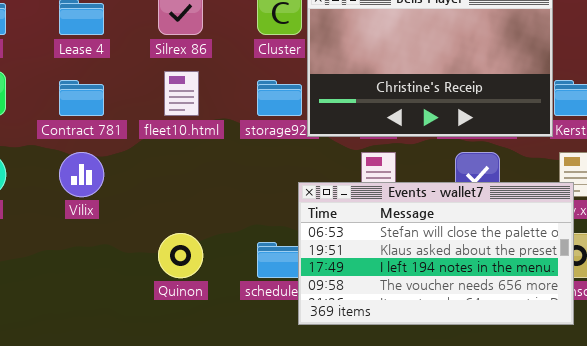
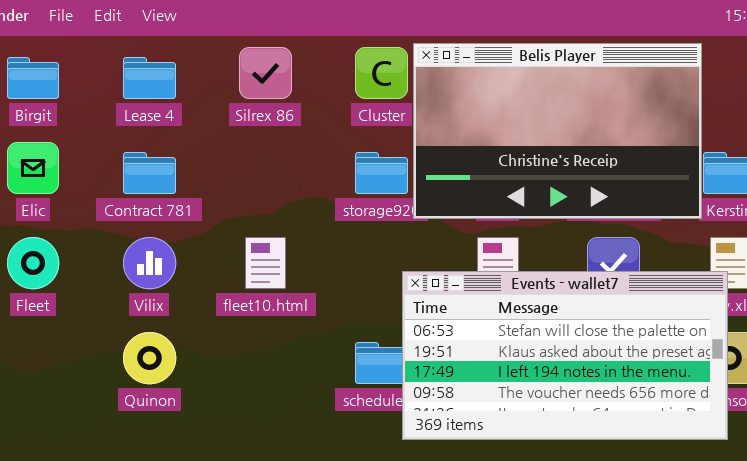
fleet10.html: [164,71,199,116] -> [245,237,286,289], moved
Quinon: [158,233,203,278] -> [123,332,176,384], moved

